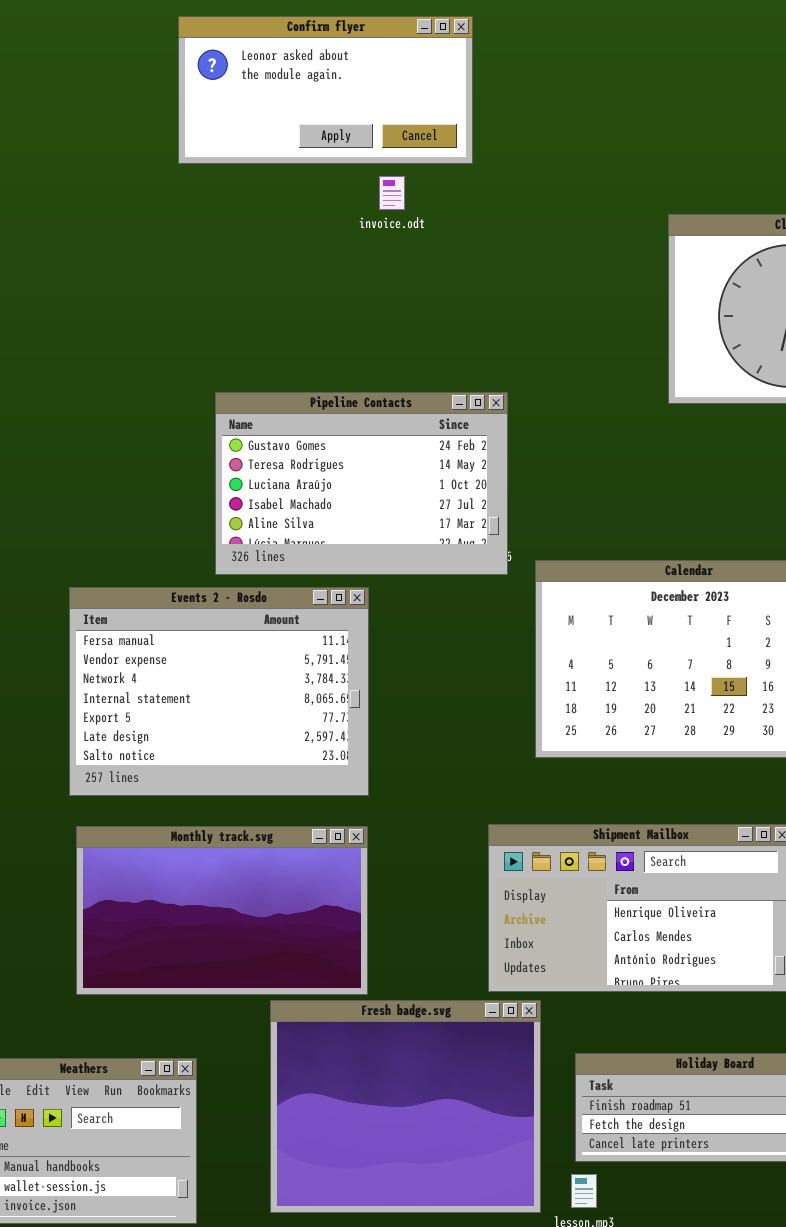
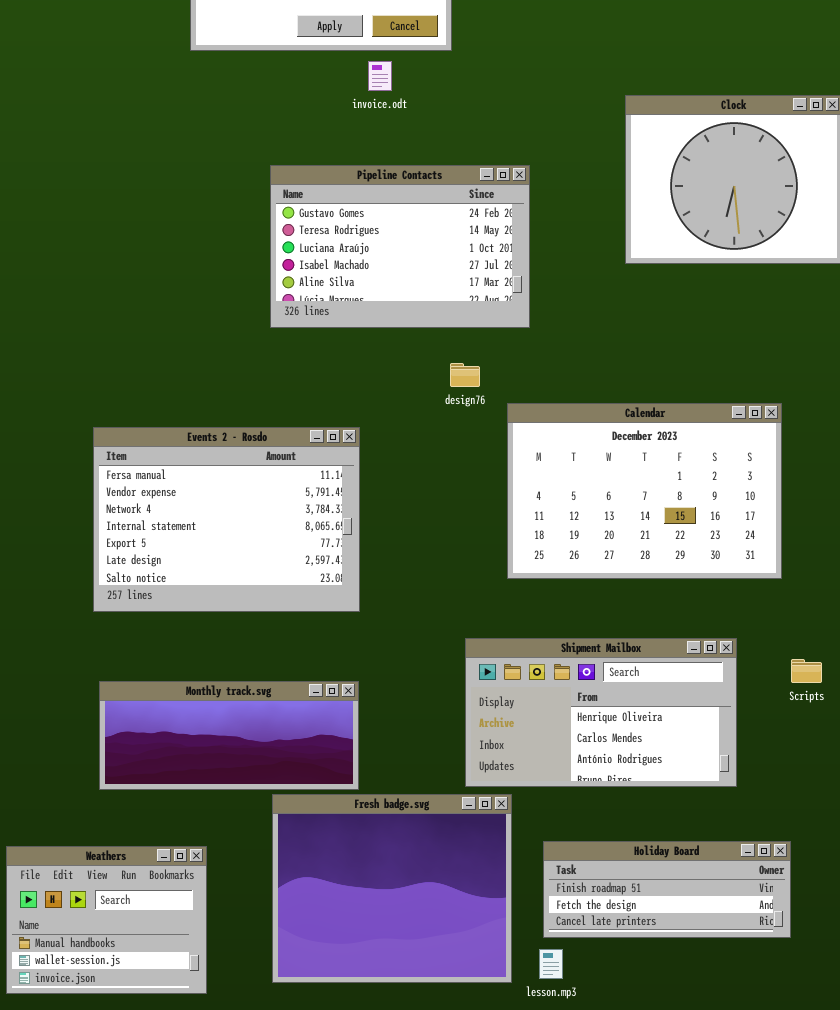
Pipeline Contacts: [215,392,508,575] -> [270,165,530,328], moved
Monthly track.svg: [76,826,368,995] -> [99,681,359,790], resized

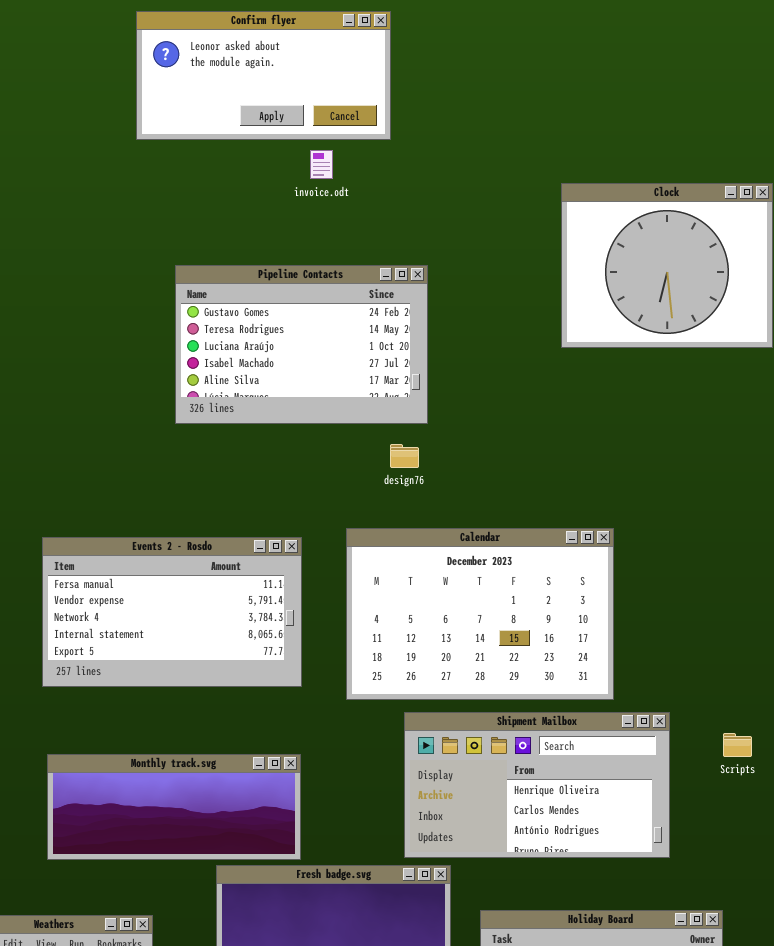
Pipeline Contacts: [270,165,530,328] -> [175,265,428,424], moved
Calendar: [507,403,782,579] -> [346,528,614,700], moved
Events 2 - Rosdo: [93,427,360,612] -> [42,537,302,687], resized

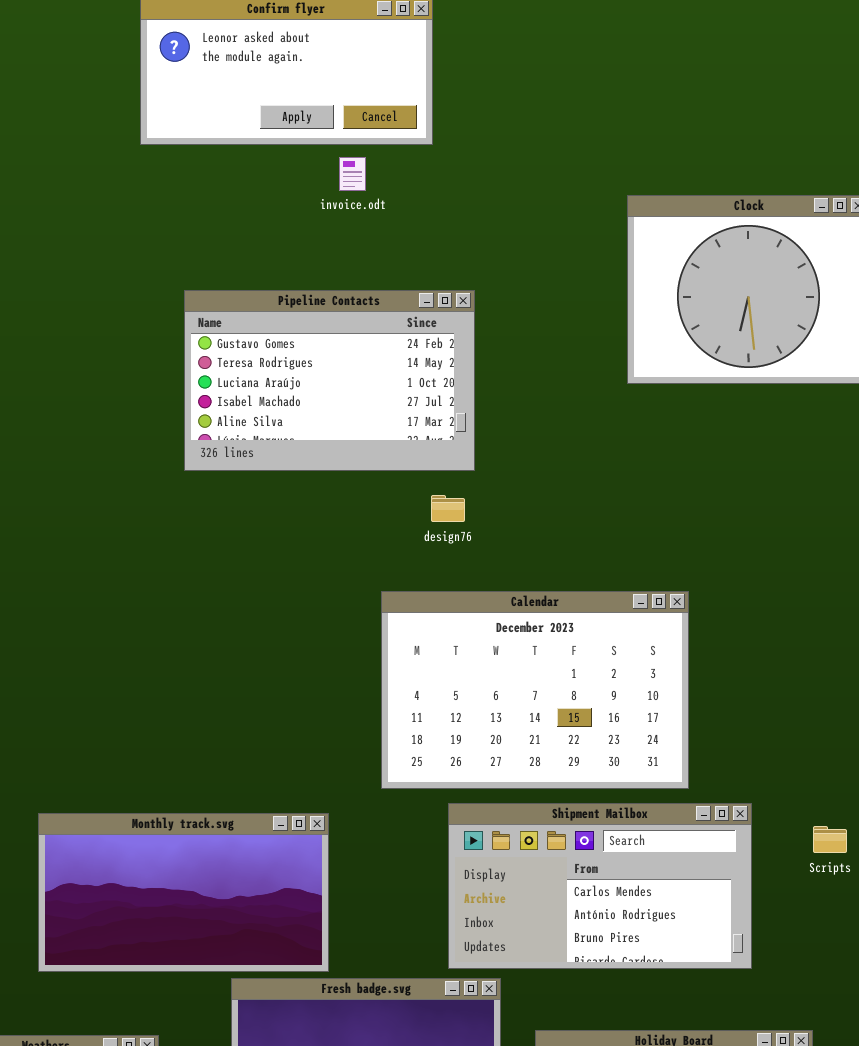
Events 2 - Rosdo: [42,537,302,687] -> none, closed
Shipment Mailbox: [404,712,670,858] -> [448,803,752,969], scrolled down 1 row
Monthly track.svg: [47,754,301,860] -> [38,813,329,972], resized

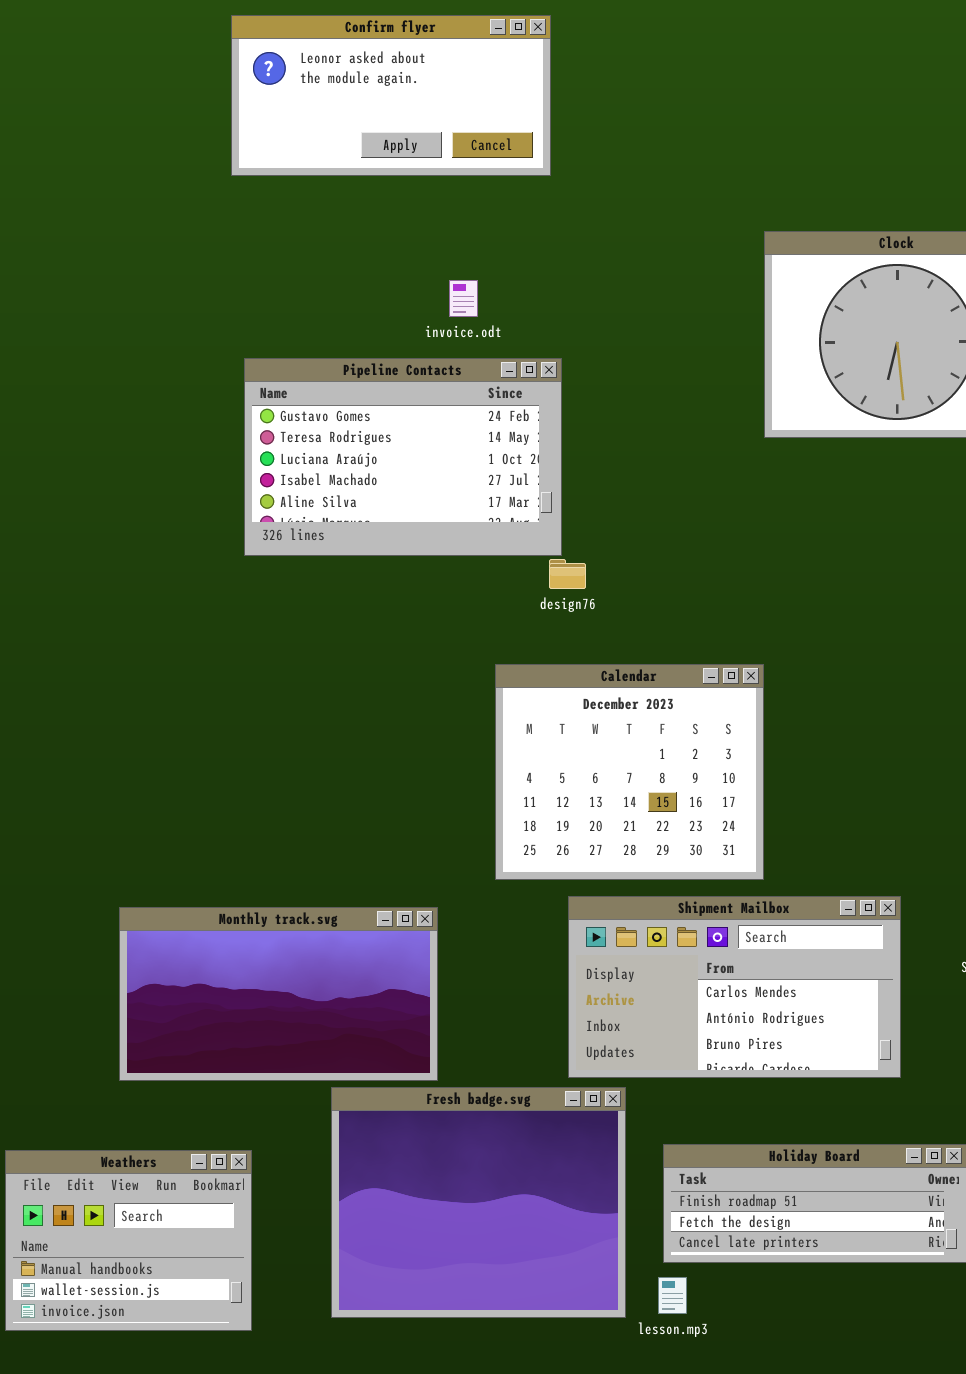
invoice.odt: [339,157,366,191] -> [449,280,478,317], moved
Pipeline Contacts: [184,290,475,471] -> [244,358,562,556], moved
Calendar: [381,591,689,789] -> [495,664,764,880], resized

